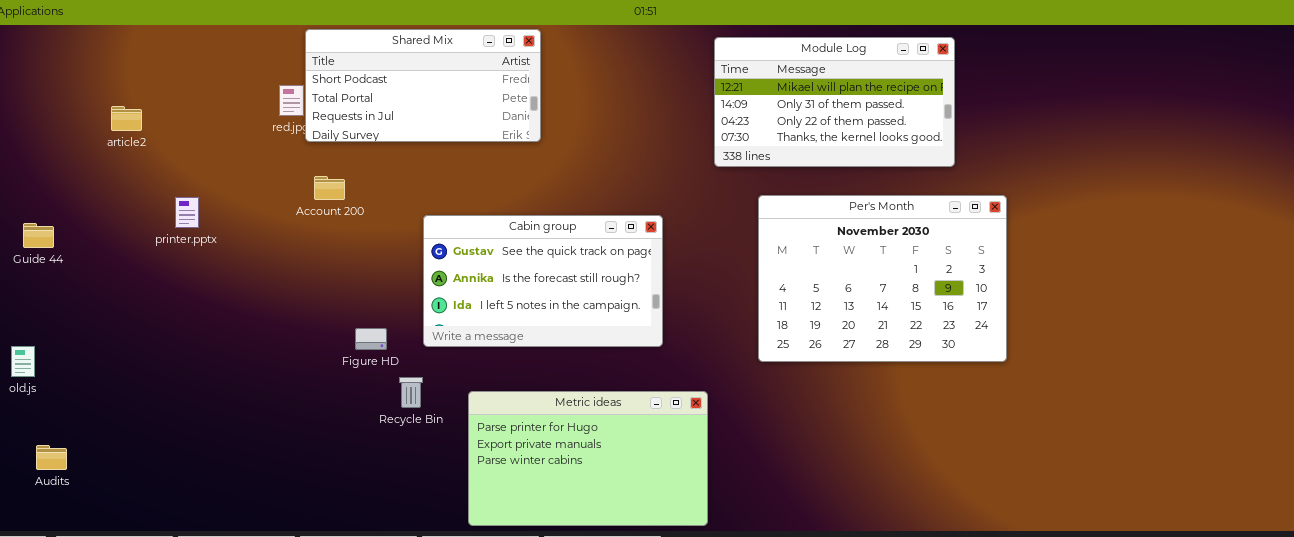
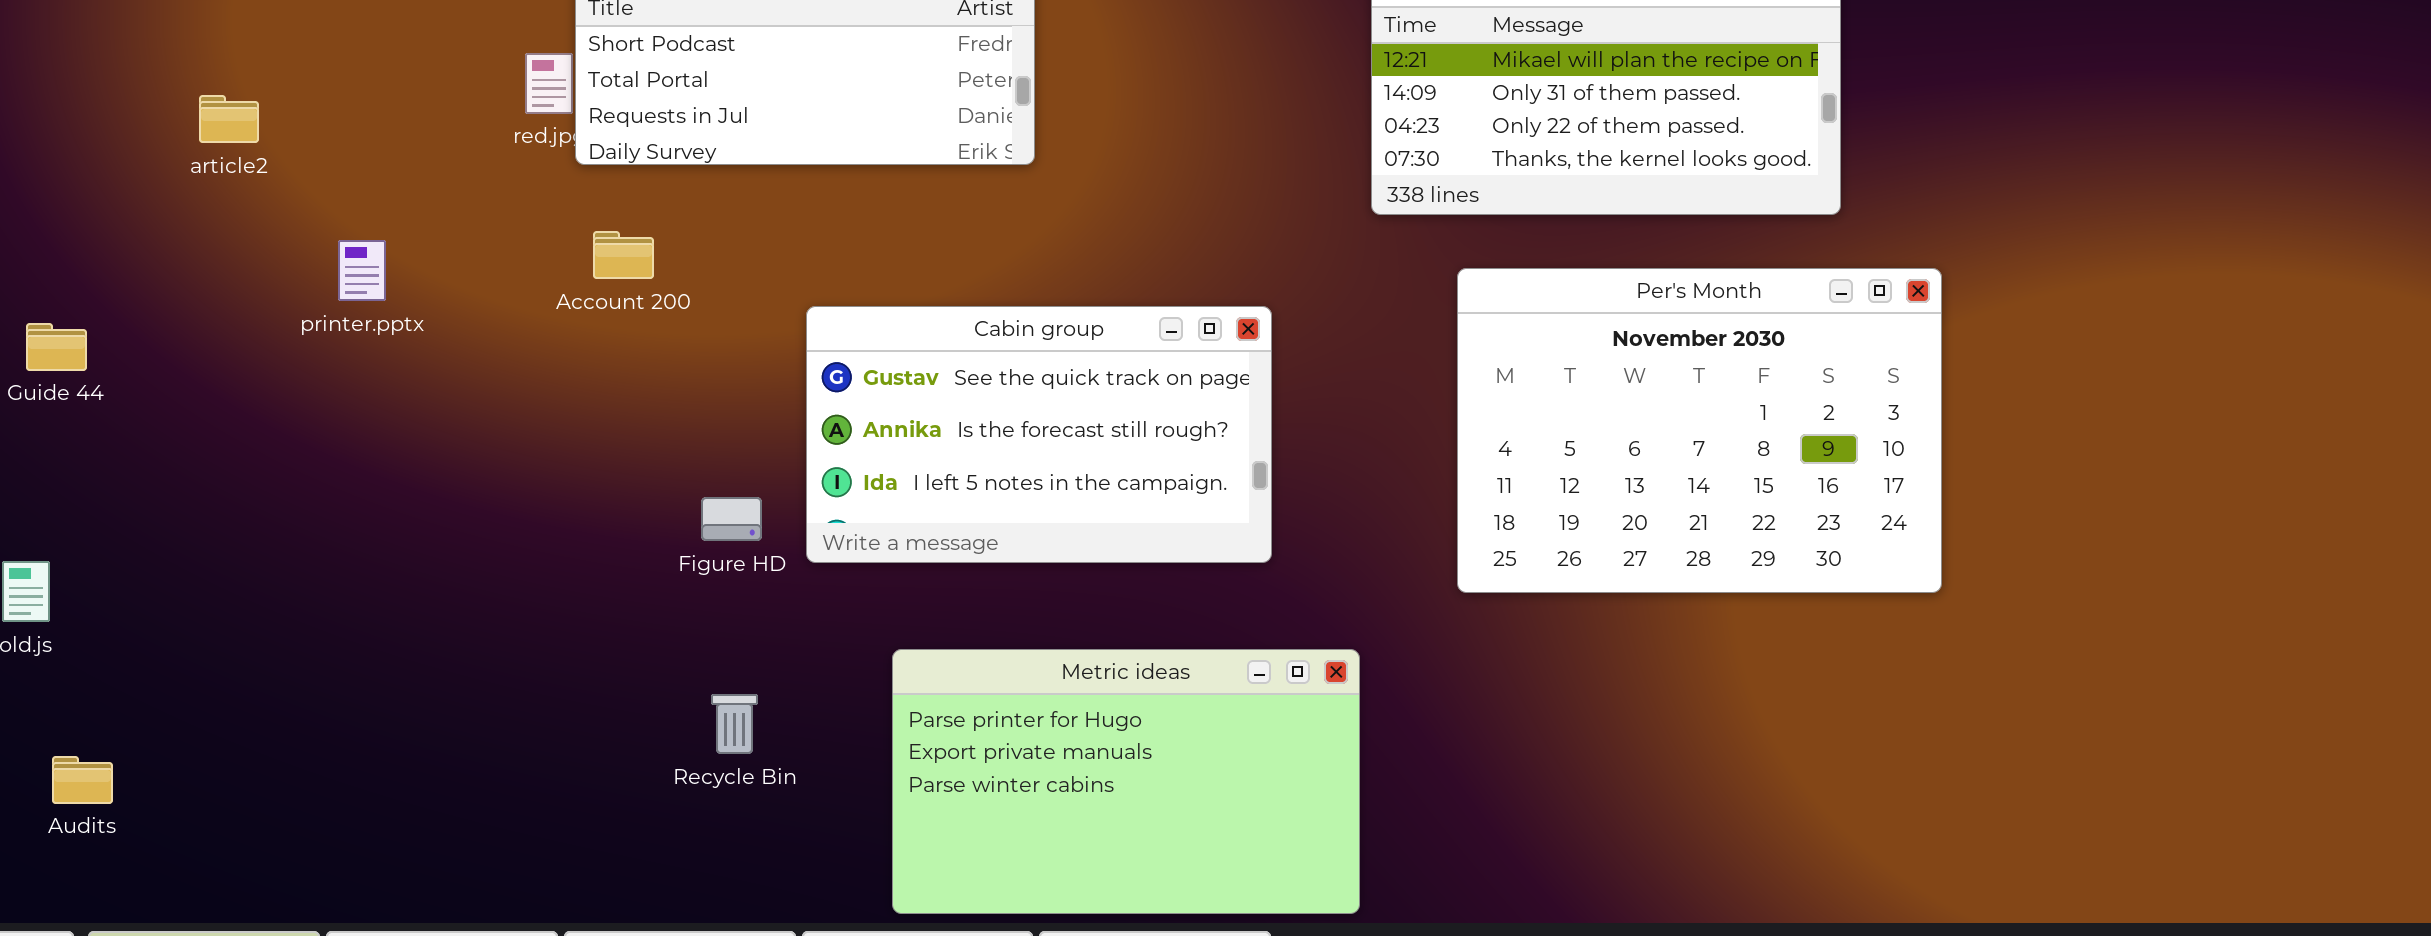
printer.pptx: [175,197,199,228] -> [338,240,386,301], moved
Figure HD: [355,328,387,350] -> [701,497,762,541], moved
Recycle Bin: [399,377,423,408] -> [711,694,758,754], moved

